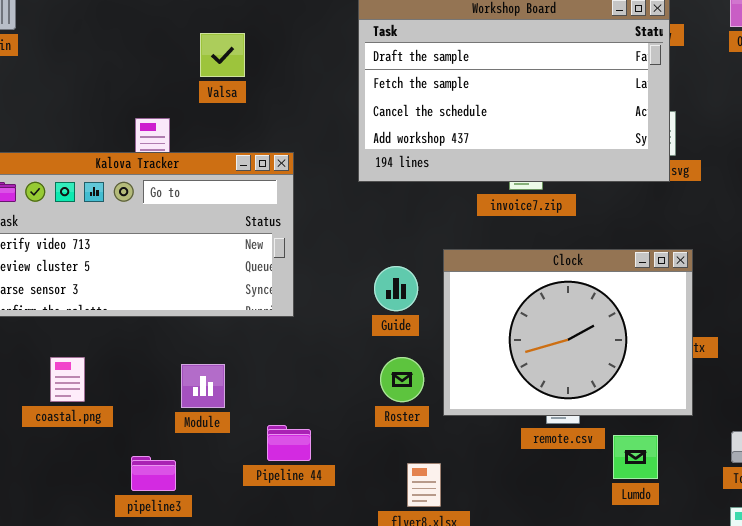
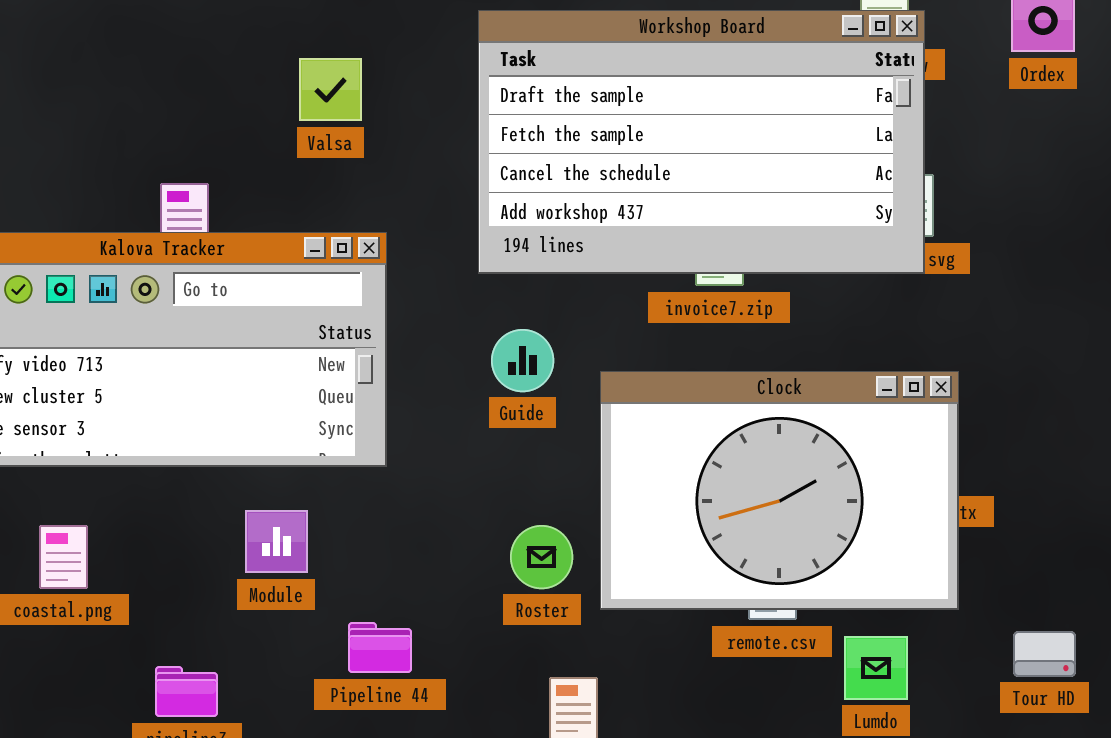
Valsa: [200,33,245,77] -> [299,58,362,121], moved
Guide: [374,266,418,311] -> [491,329,554,392], moved
Module: [181,364,225,408] -> [245,510,308,573], moved

